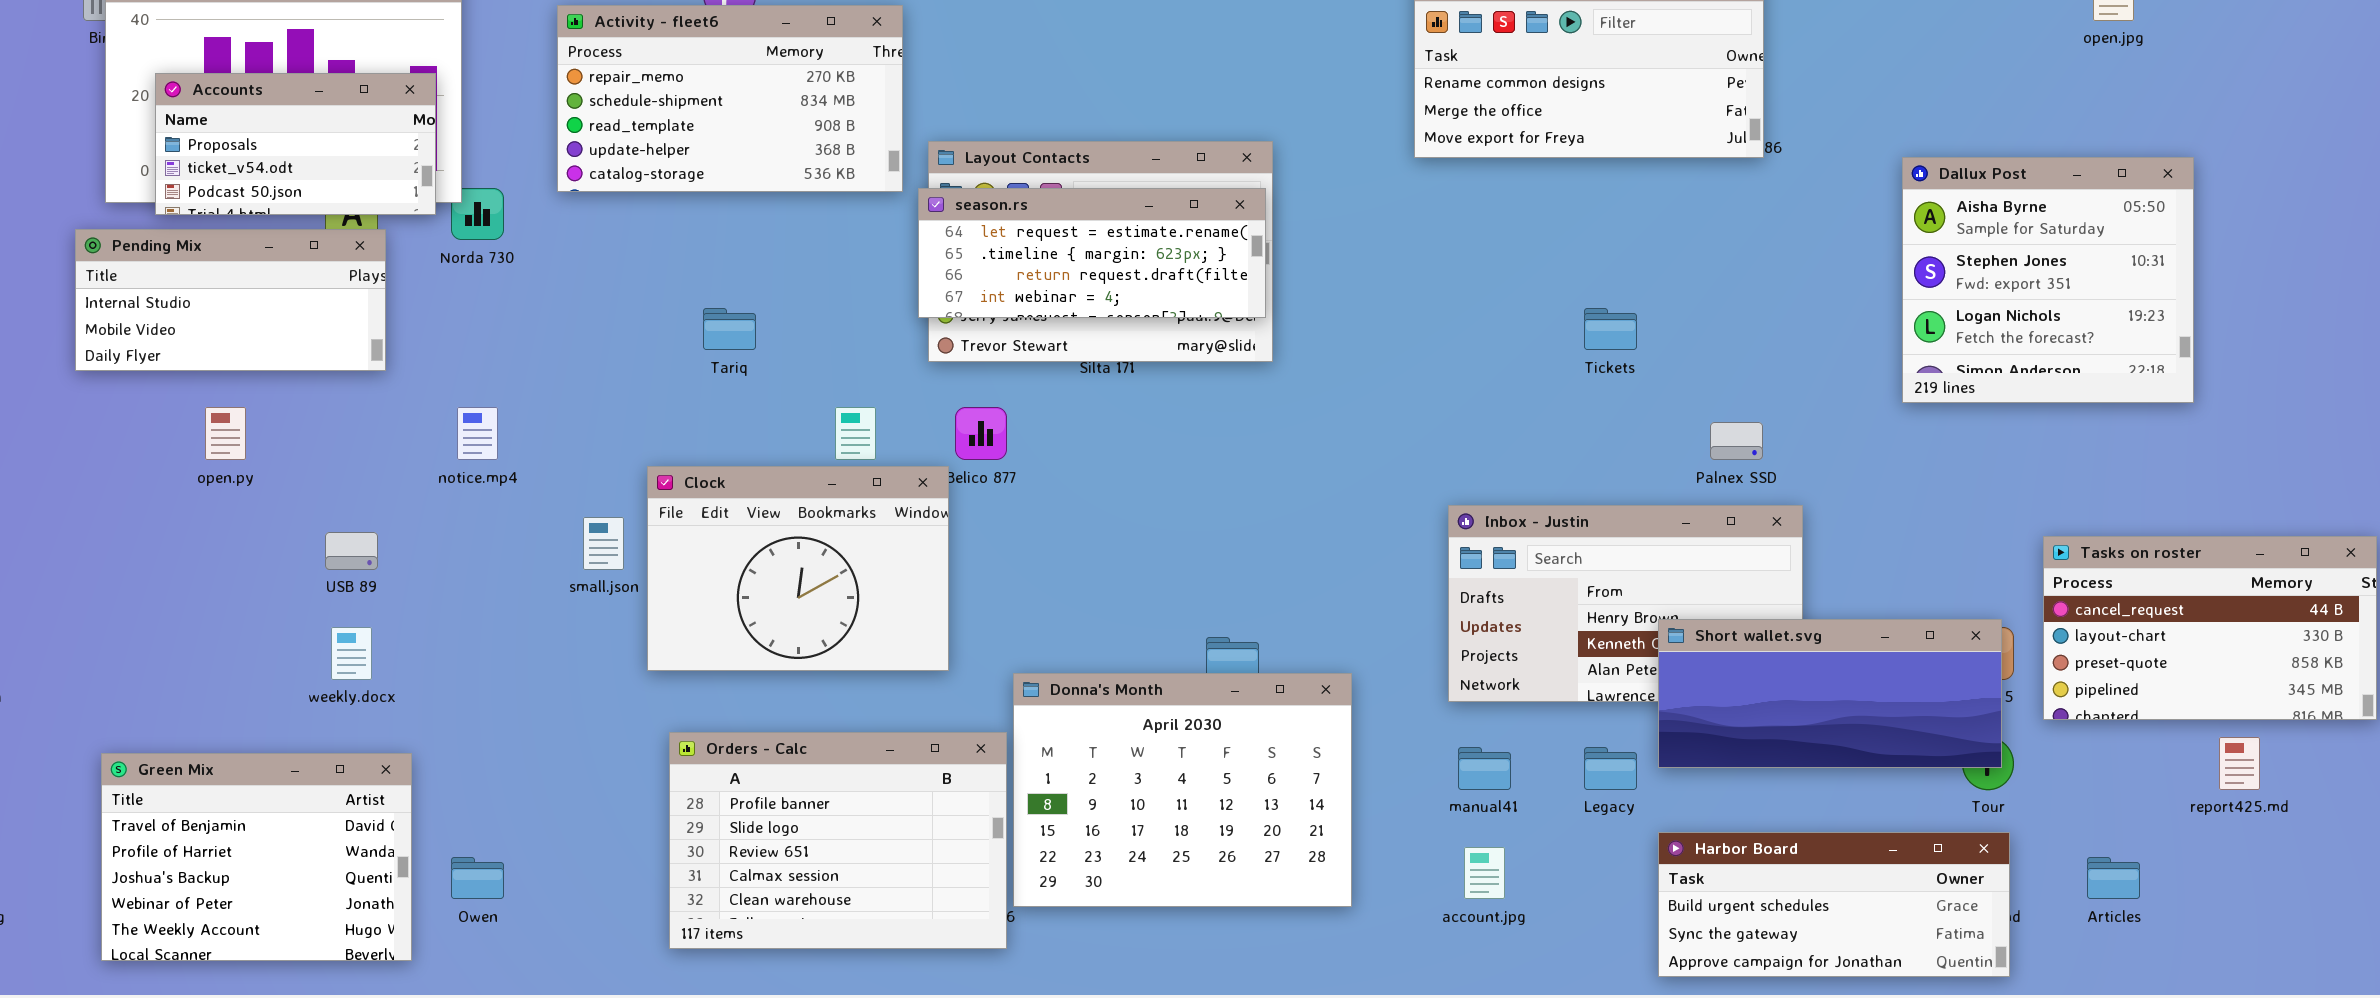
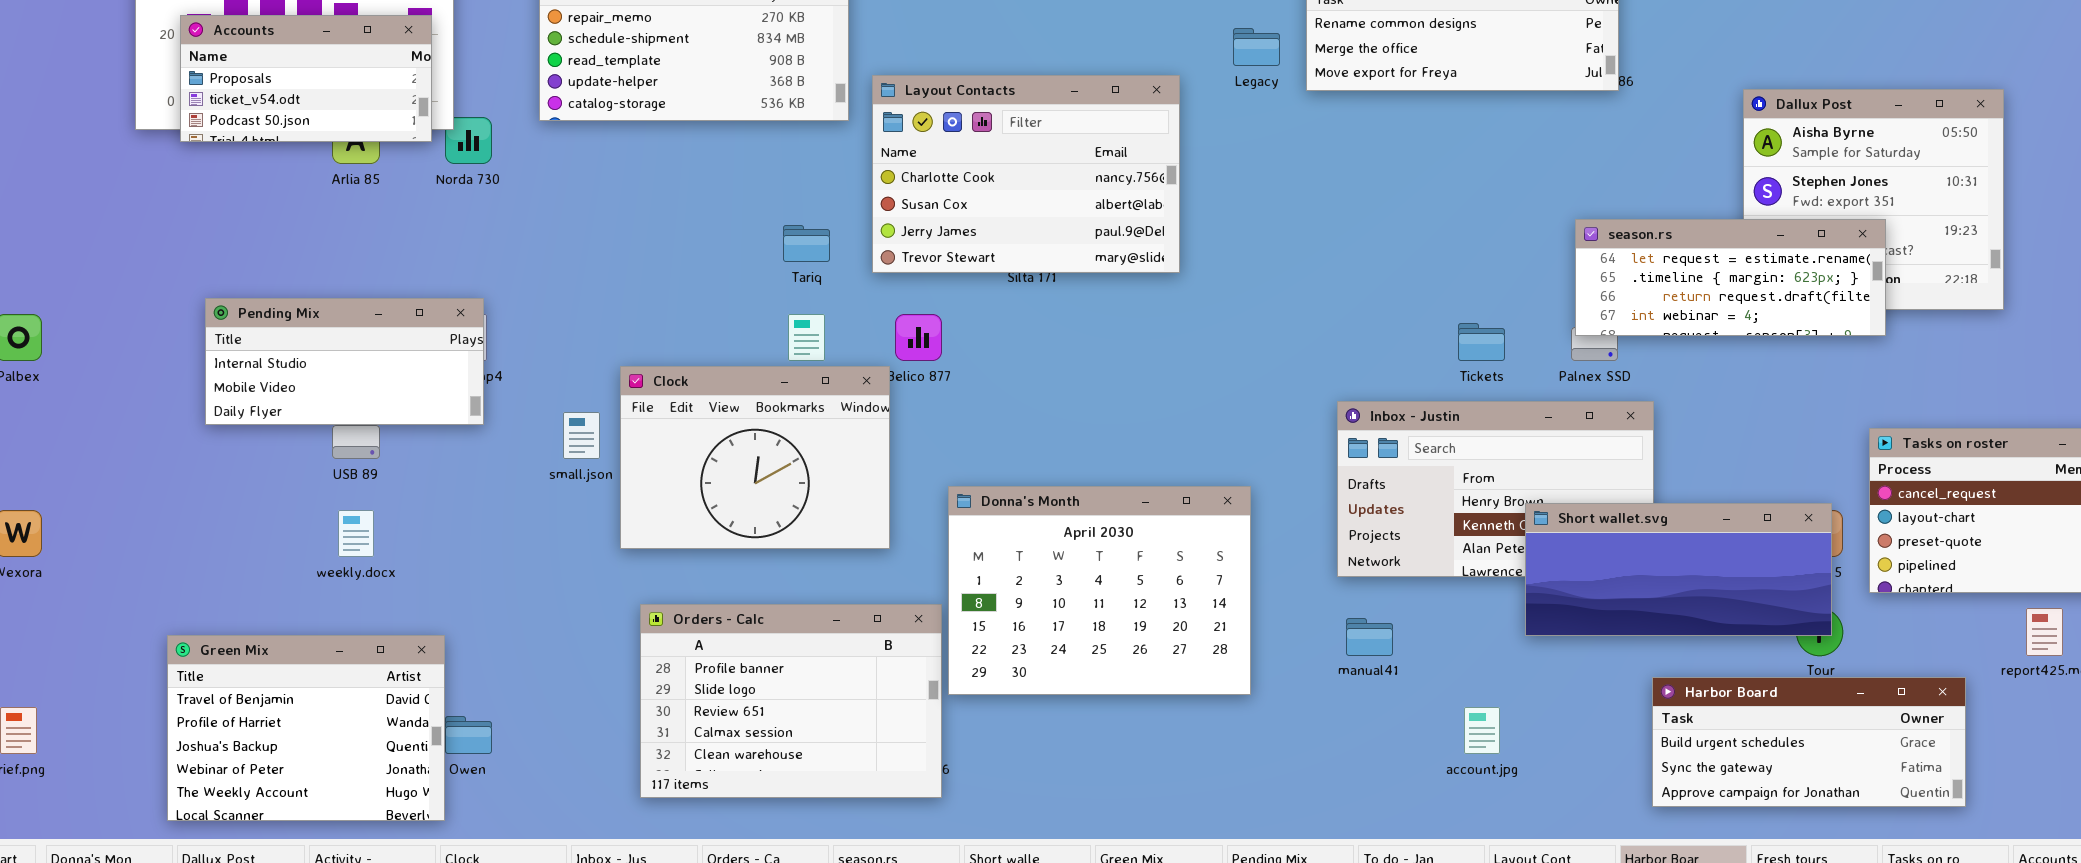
season.rs: [918,188,1266,318] -> [1575,219,1886,336], moved
Pending Mix: [75,229,386,371] -> [205,298,484,425], moved
Tariq: [703,308,756,350] -> [783,225,830,262], moved
Tickets: [1584,308,1637,350] -> [1458,323,1505,361], moved
Donna's Month: [1013,673,1352,907] -> [948,486,1251,695], moved
Legacy: [1584,747,1637,790] -> [1233,28,1280,66], moved
Green Mix: [101,753,412,961] -> [167,635,445,821], moved
Harbor Board: [1658,832,2010,977] -> [1652,677,1966,807], moved
account.jpg: [1464,847,1505,899] -> [1464,707,1500,754], moved

